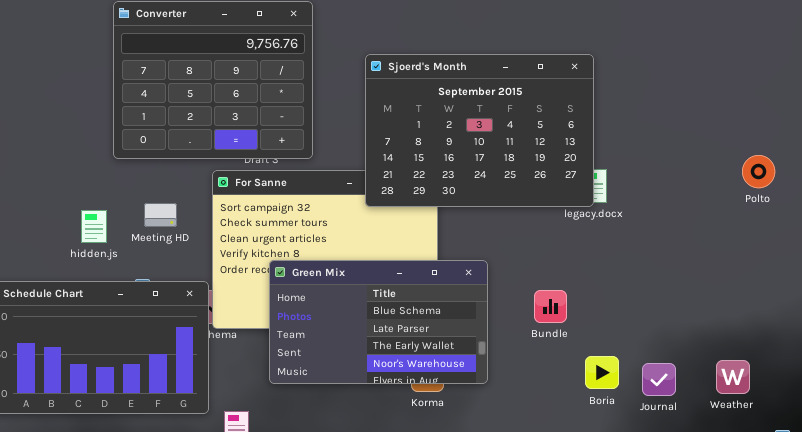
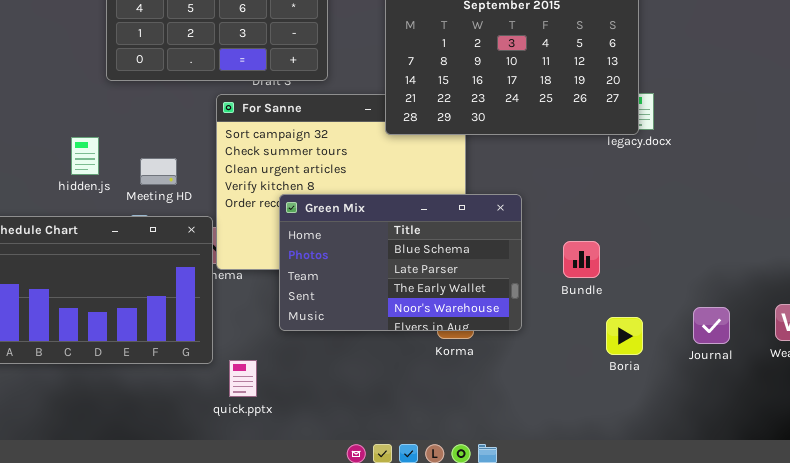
Meeting HD: [144,203,177,227] -> [140,158,177,185], moved
Bundle: [534,290,567,323] -> [563,241,600,278], moved
Boria: [585,356,619,389] -> [606,317,643,355], moved

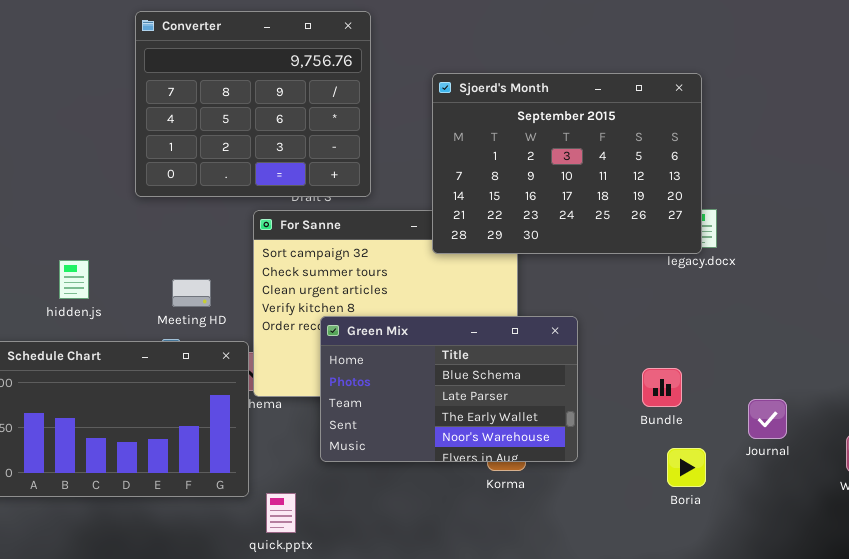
hidden.js: [71,137,99,175] -> [59,260,89,299], moved
Bundle: [563,241,600,278] -> [642,368,682,407], moved
Journal: [693,307,730,344] -> [748,399,787,439], moved

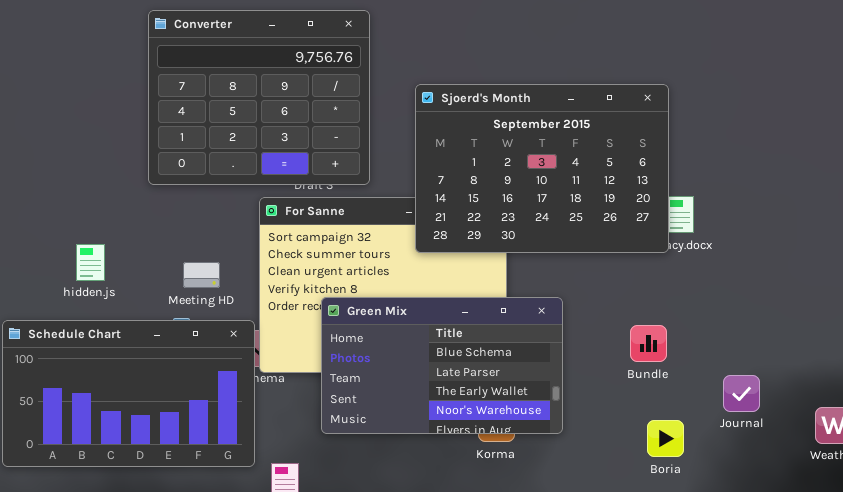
Sjoerd's Month: [432,73,702,254] -> [415,84,669,253], moved
Bundle: [642,368,682,407] -> [630,325,667,362], moved

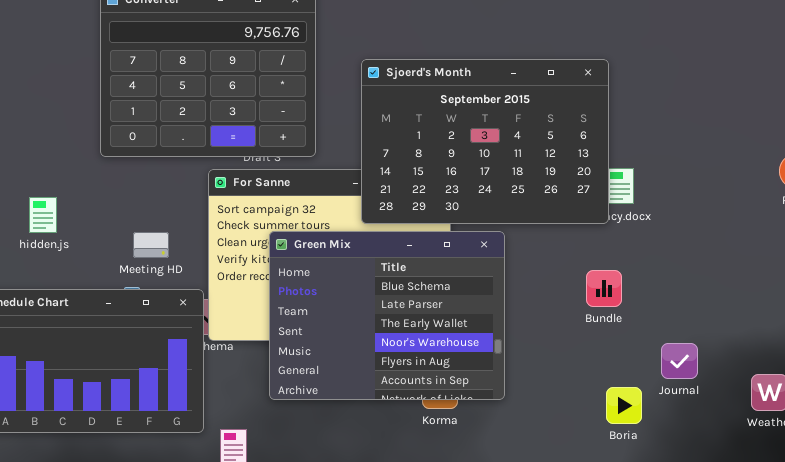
hidden.js: [76,244,105,281] -> [29,197,57,233], moved
Green Mix: [321,297,563,434] -> [269,231,505,400], resized
Bundle: [630,325,667,362] -> [586,270,622,307], moved
Boria: [647,420,684,457] -> [606,387,642,424], moved

